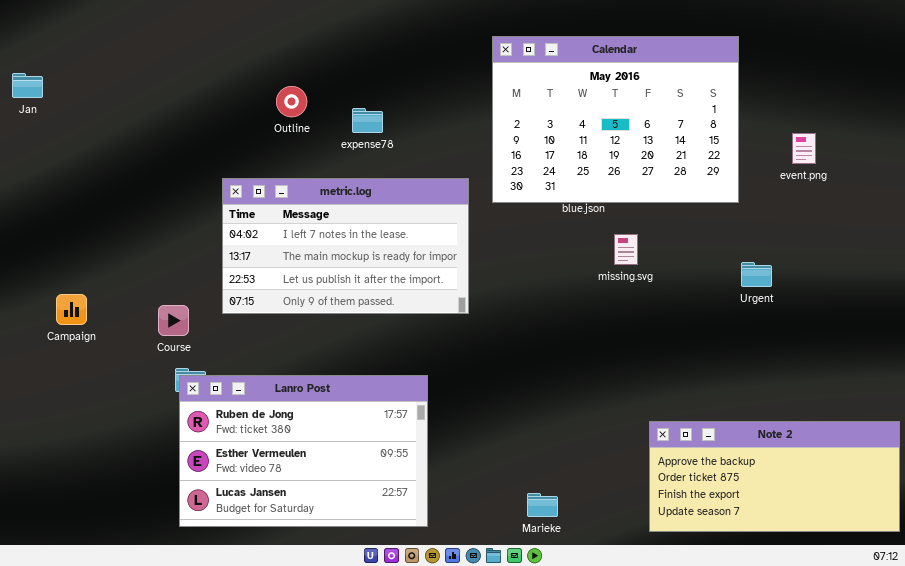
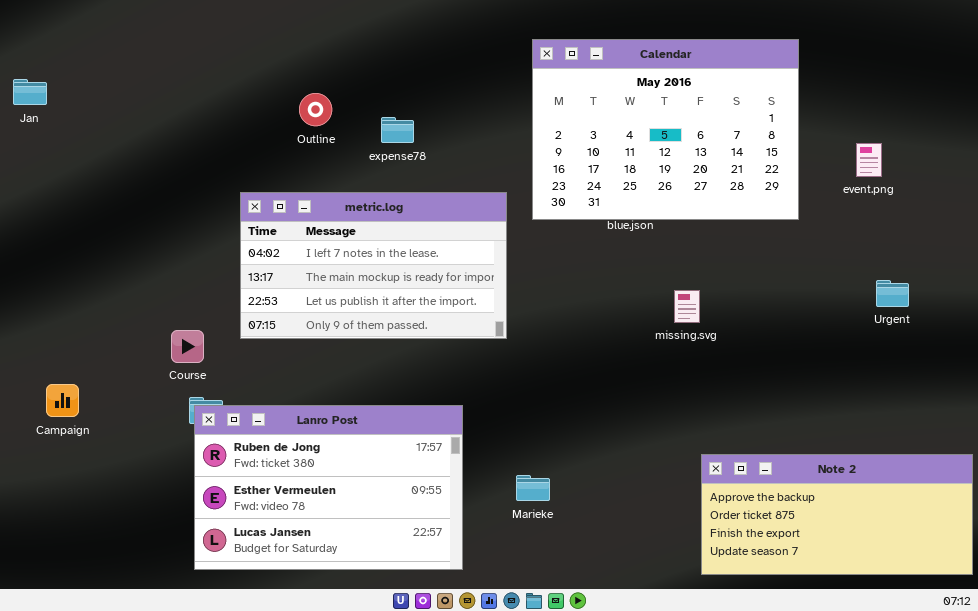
missing.svg: [614,234,638,265] -> [674,290,700,323], moved
Urgent: [741,262,772,287] -> [876,280,909,307], moved
Campaign: [56,294,87,325] -> [46,384,79,417], moved
Marieke: [527,493,558,517] -> [516,475,550,501], moved

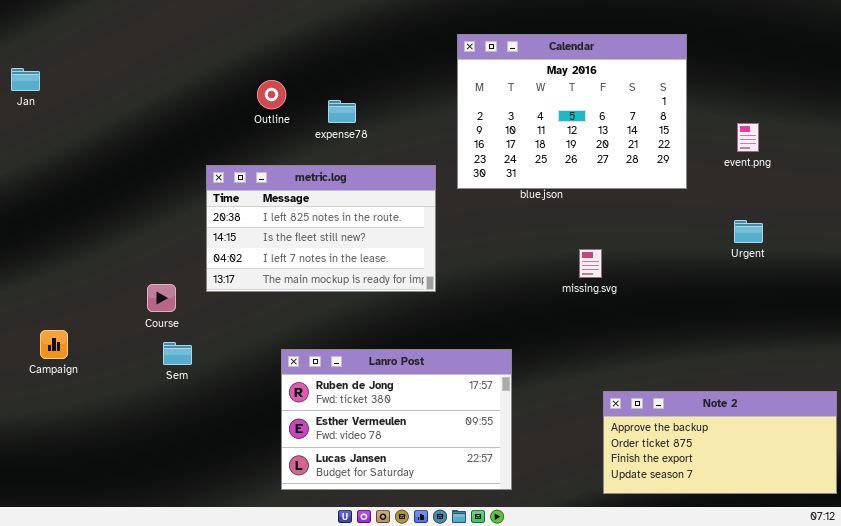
metric.log: [240,192,507,339] -> [206,165,436,292], scrolled up 2 rows
Urgent: [876,280,909,307] -> [734,220,763,243], moved
Lanro Post: [194,405,463,570] -> [281,349,512,490], moved

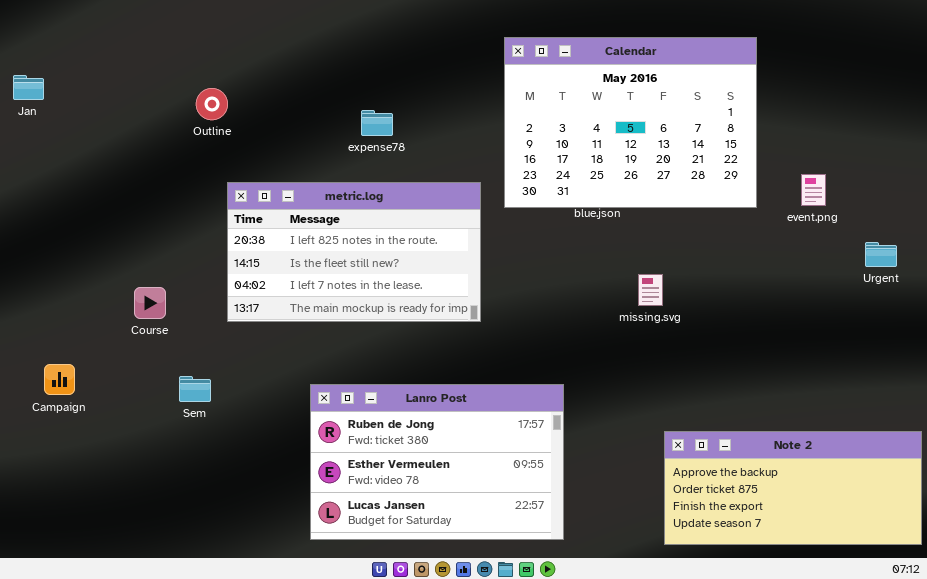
Outline: [257,80,286,109] -> [196,88,228,120], moved
event.png: [737,123,759,152] -> [801,174,826,206], moved
Urgent: [734,220,763,243] -> [865,242,897,267], moved
Course: [147,284,176,312] -> [134,287,166,319], moved

